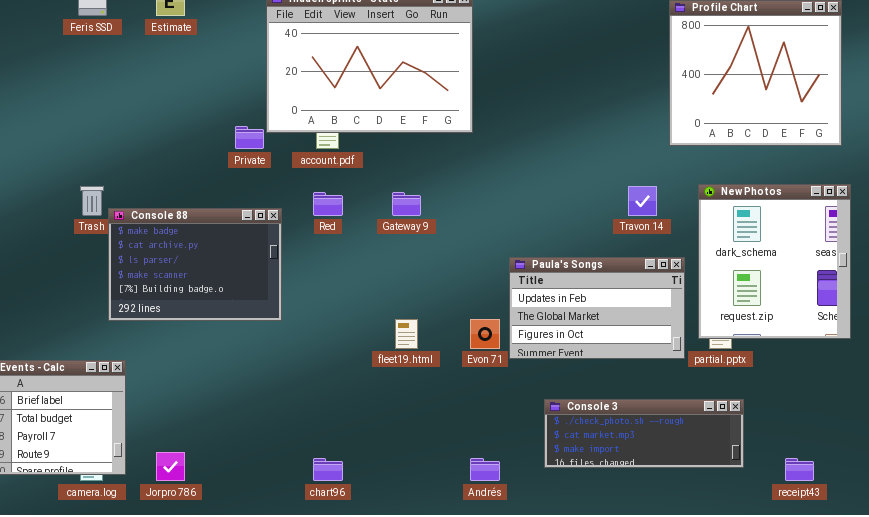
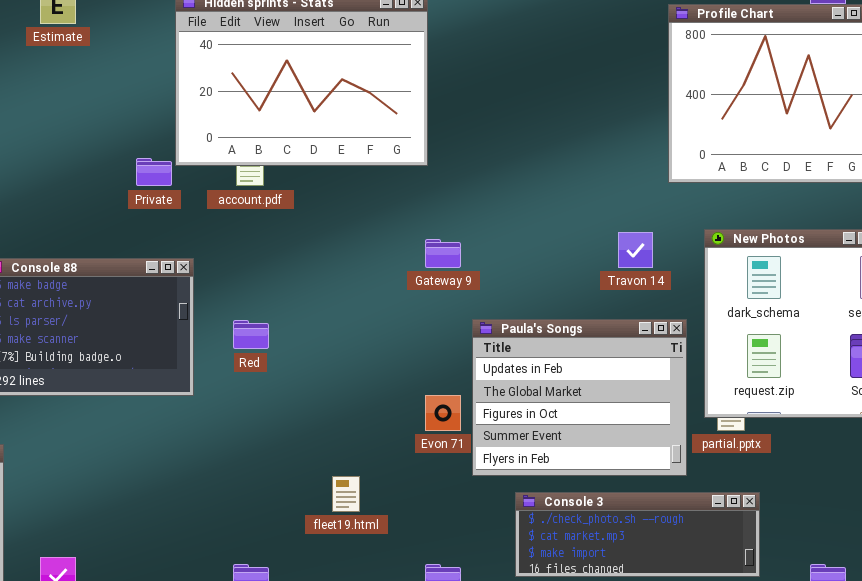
Red: [313,192,343,216] -> [233,320,269,349], moved
Gateway 9: [392,192,421,216] -> [425,239,461,268], moved
Paula's Songs: [509,257,685,359] -> [472,319,687,476], resized
fleet19.html: [395,319,418,349] -> [332,476,360,512], moved

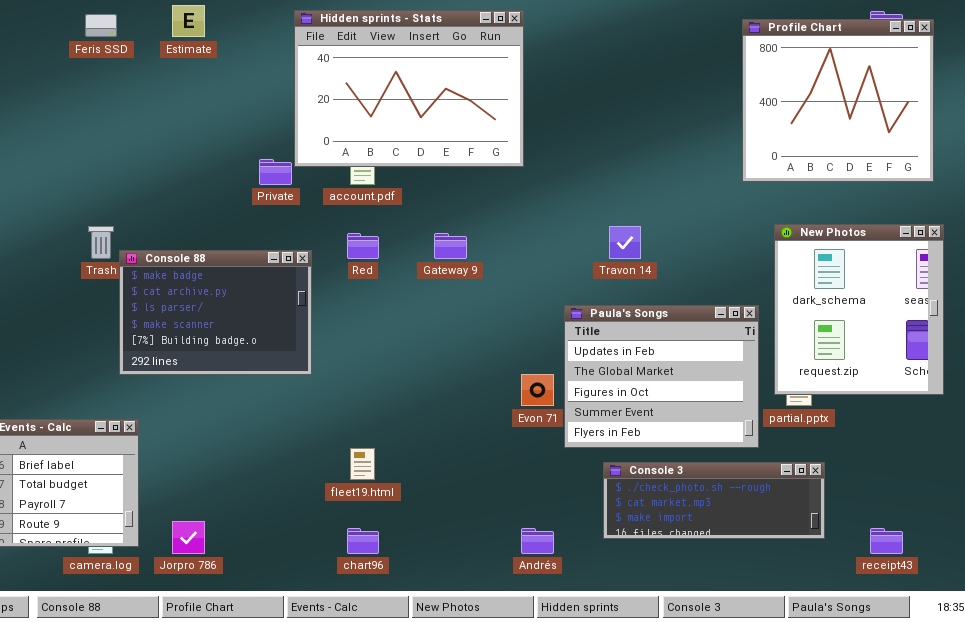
Travon 14: [618,232,653,268] -> [609,226,641,259], moved
Gateway 9: [425,239,461,268] -> [434,233,467,259], moved
Red: [233,320,269,349] -> [347,233,379,259], moved
fleet19.html: [332,476,360,512] -> [350,448,375,480], moved

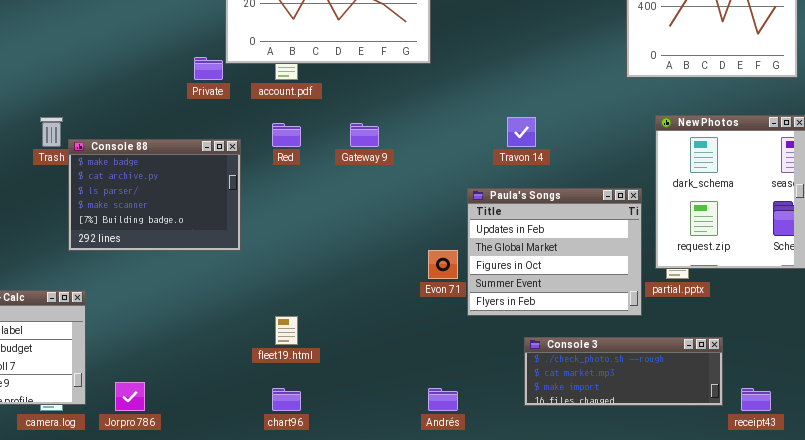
Console 3: [603,462,825,539] -> [524,337,723,406], moved

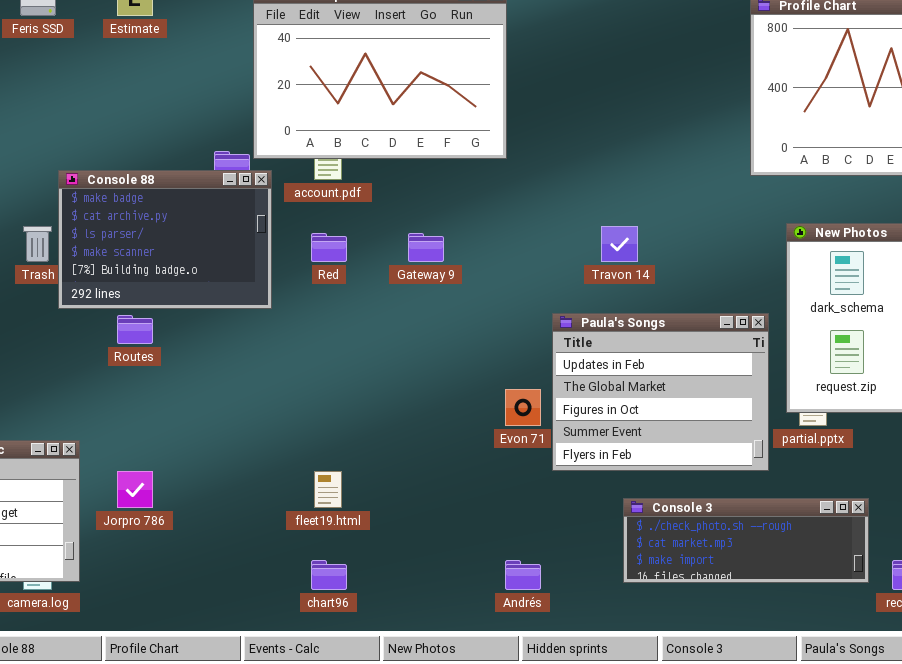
Console 88: [68,139,241,251] -> [58,170,272,309], moved
Jorpro 786: [115,382,145,411] -> [117,471,153,508], moved

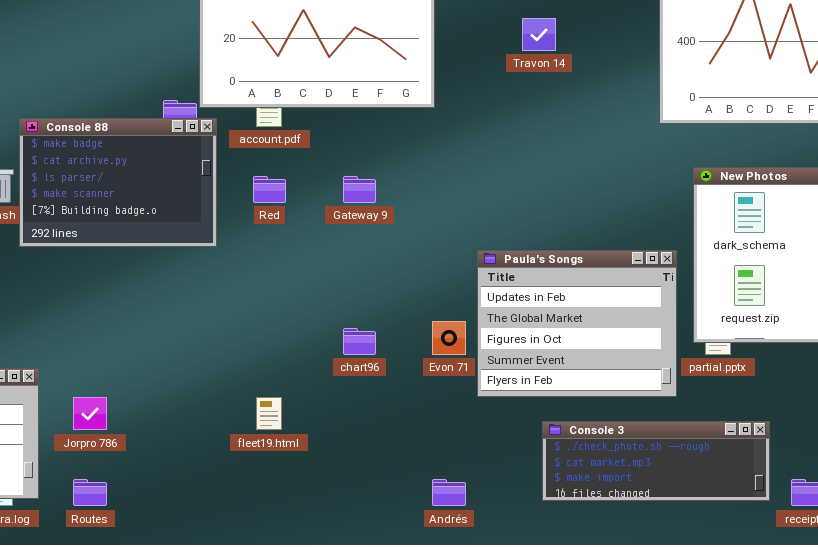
Travon 14: [601,226,638,262] -> [522,18,556,51], moved
Routes: [117,315,153,344] -> [73,479,107,506], moved
chart96: [311,560,347,590] -> [343,328,376,355], moved

